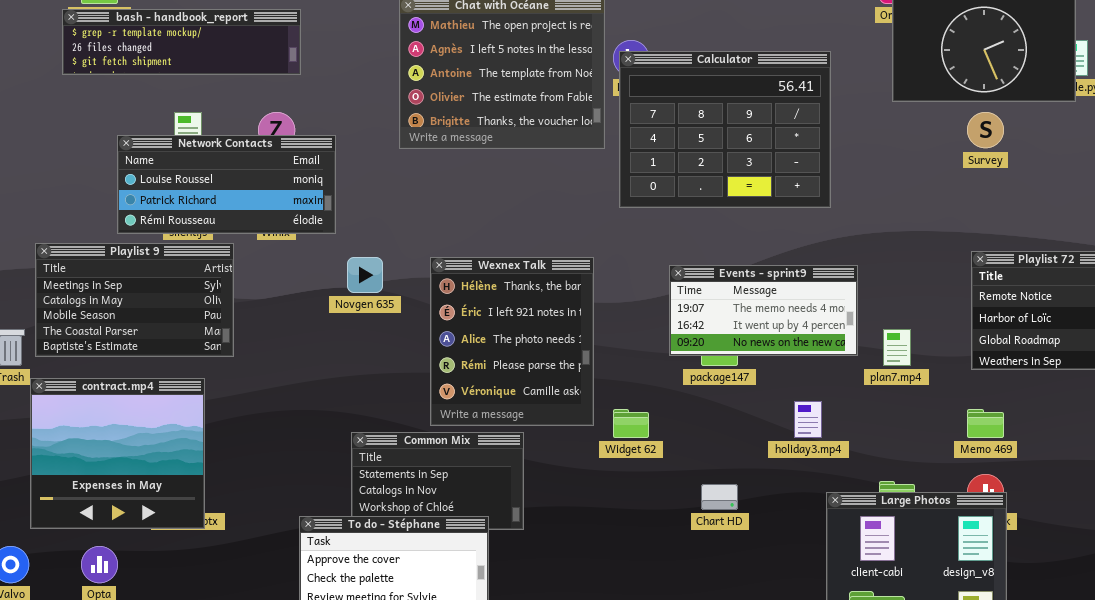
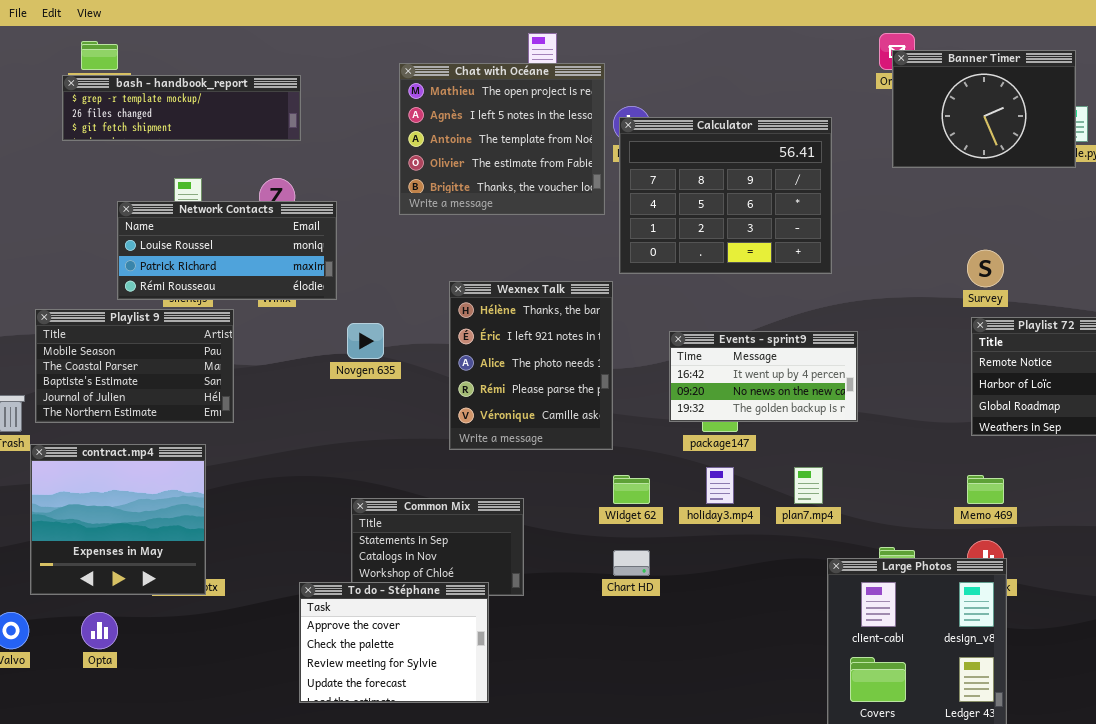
Survey: [967,112,1004,148] -> [967,250,1004,287], moved
Playlist 9: [35,243,234,357] -> [35,309,234,423], scrolled down 2 rows
Wexnex Talk: [430,257,594,426] -> [449,281,613,450], moved
Events - sprint9: [669,265,858,356] -> [669,331,858,422], scrolled down 1 row
plan7.mp4: [883,329,911,366] -> [794,467,823,504], moved
holiday3.mp4: [794,401,822,438] -> [706,467,734,504], moved
Chart HD: [701,484,738,510] -> [613,550,650,576], moved

